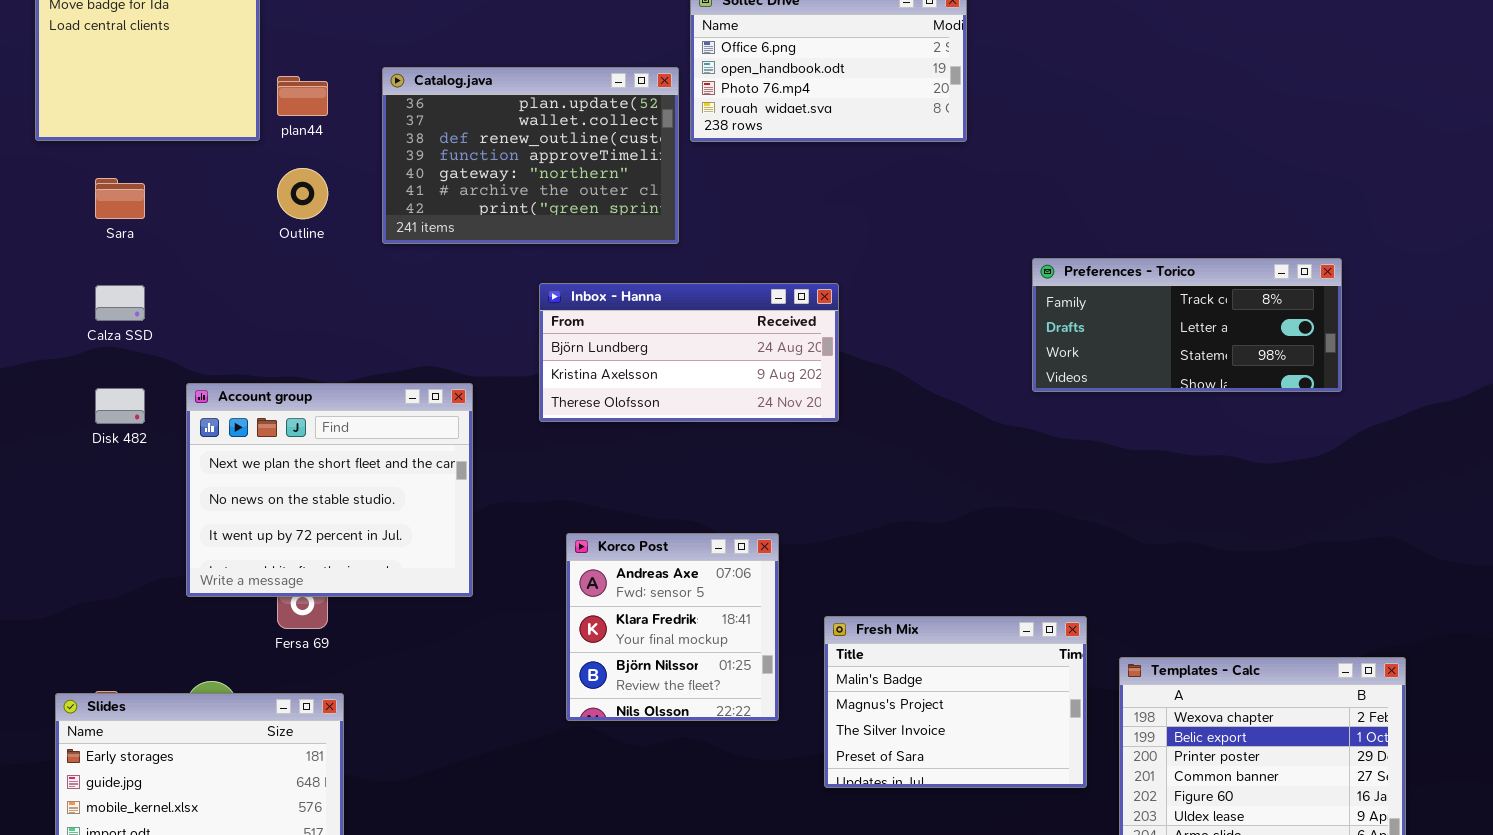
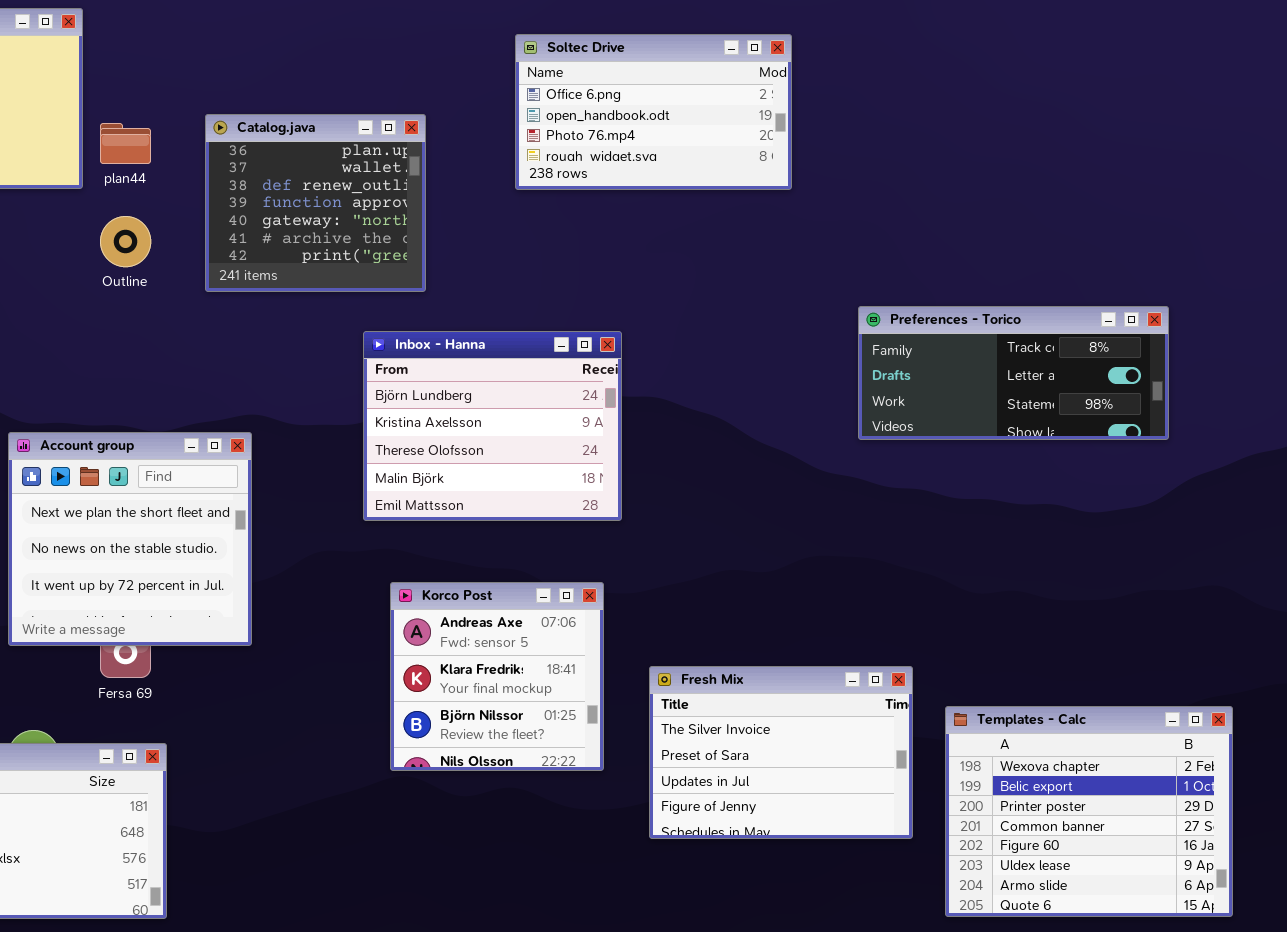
Catalog.java: [382,67,679,244] -> [205,114,426,292], resized
Inbox - Hanna: [539,283,839,422] -> [363,331,622,521], resized
Account group: [186,383,473,597] -> [8,432,252,646], resized
Fresh Mix: [824,616,1087,788] -> [649,666,913,839], scrolled down 2 rows

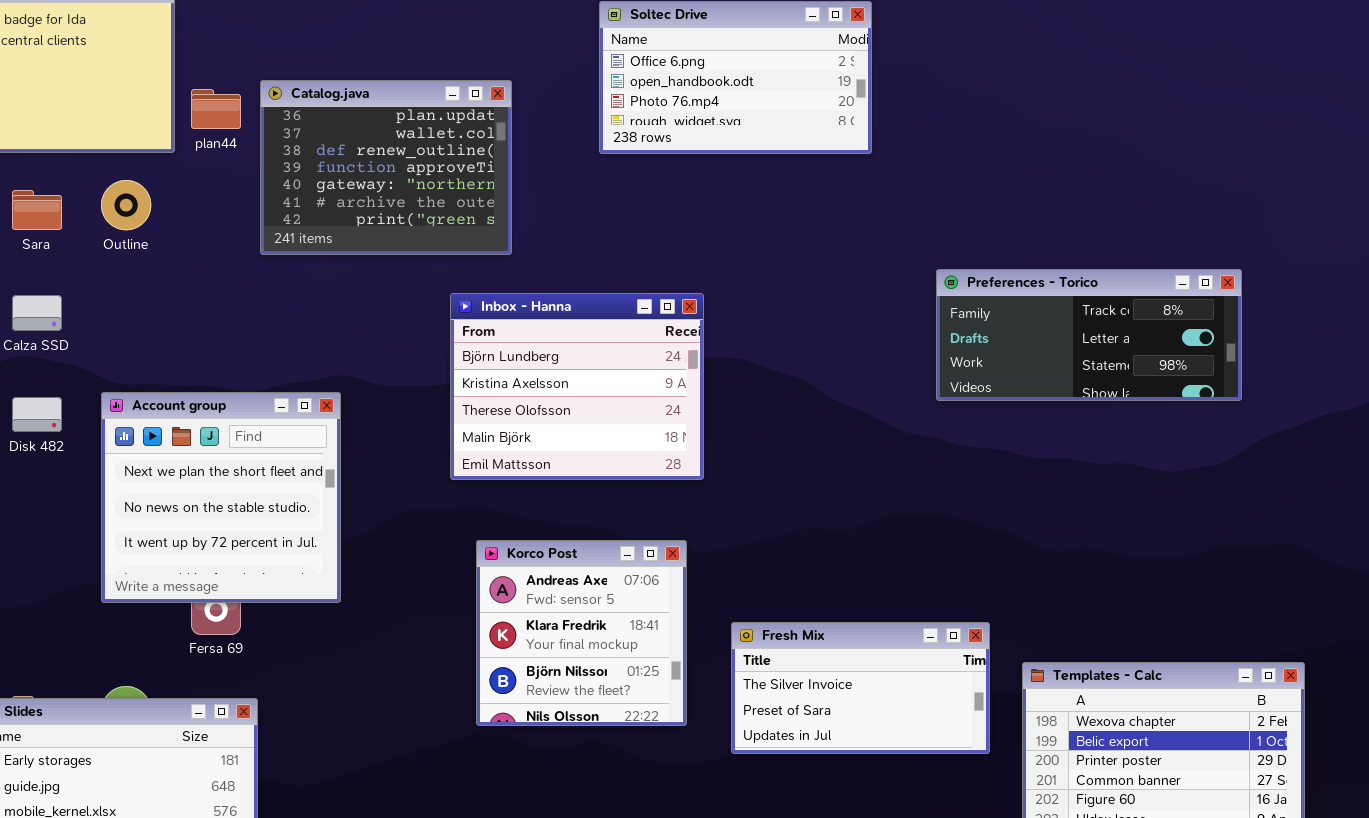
Catalog.java: [205,114,426,292] -> [260,80,512,255], resized
Outline: [100,216,151,267] -> [101,180,151,230], moved
Fresh Mix: [649,666,913,839] -> [731,622,990,754], resized

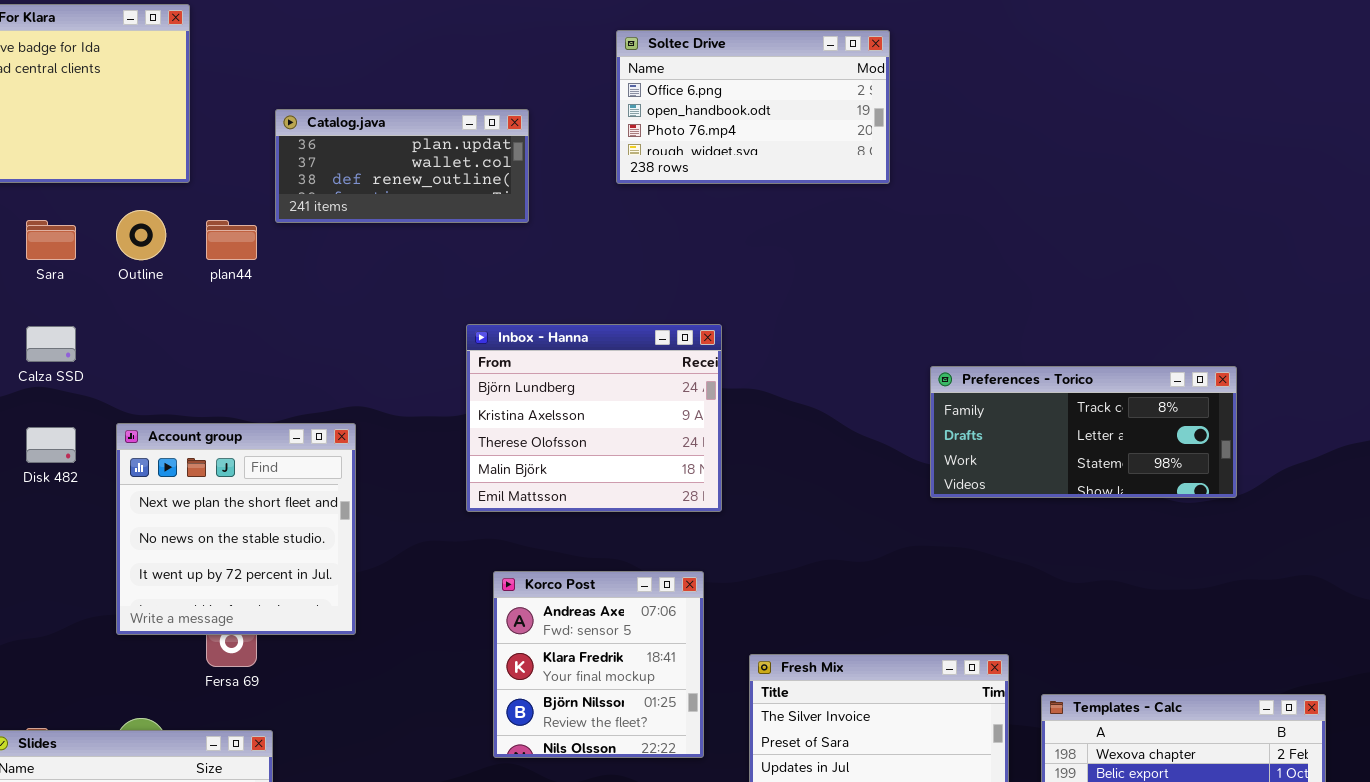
Catalog.java: [260,80,512,255] -> [275,109,529,223], resized
plan44: [191,89,241,129] -> [206,220,257,260], moved
Preferences - Torico: [936,269,1242,401] -> [930,366,1237,498], moved

